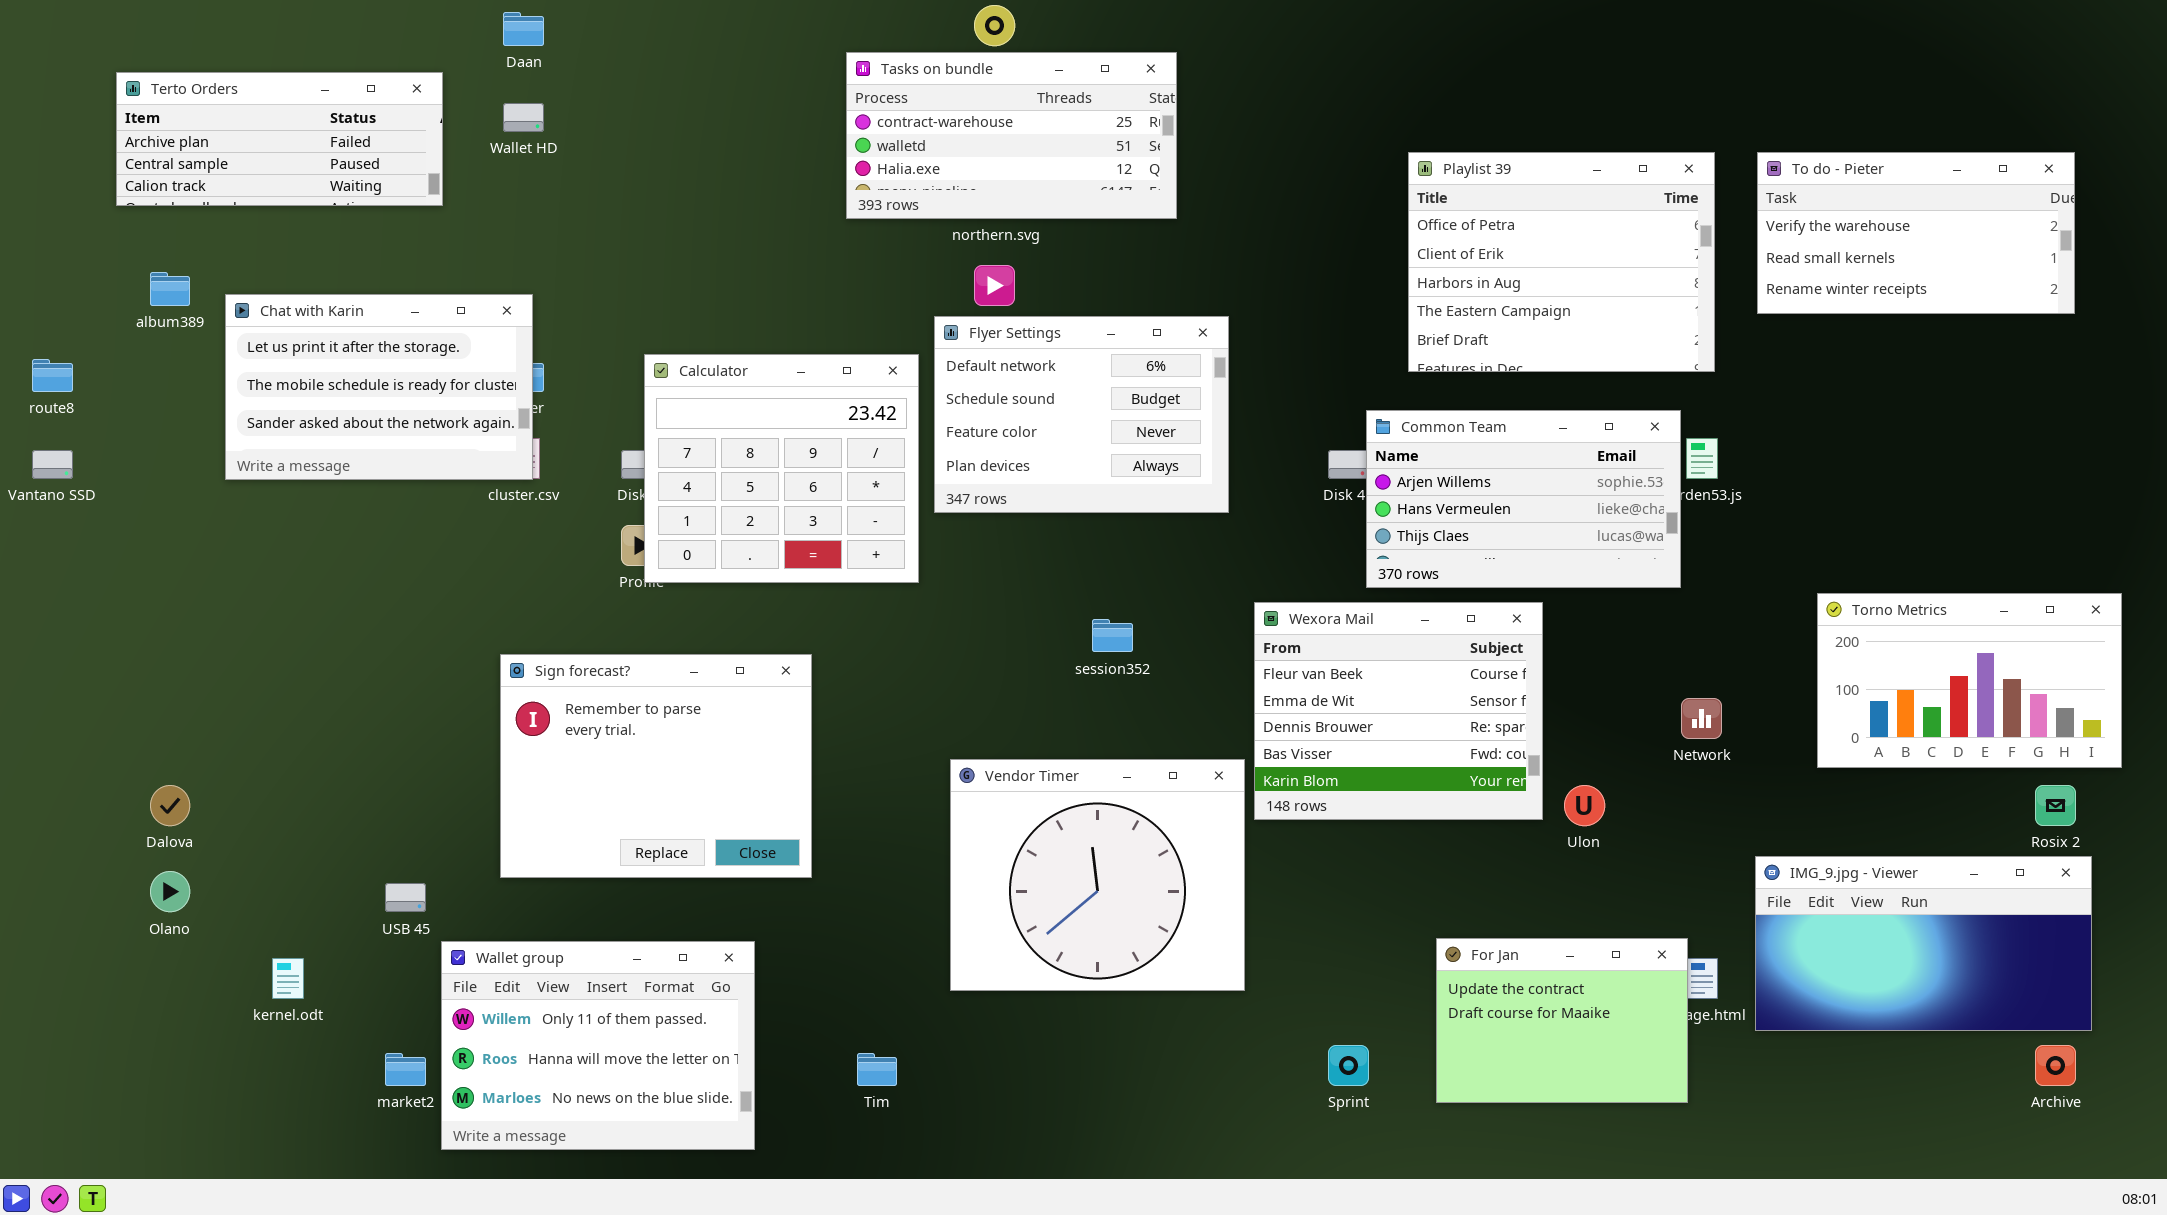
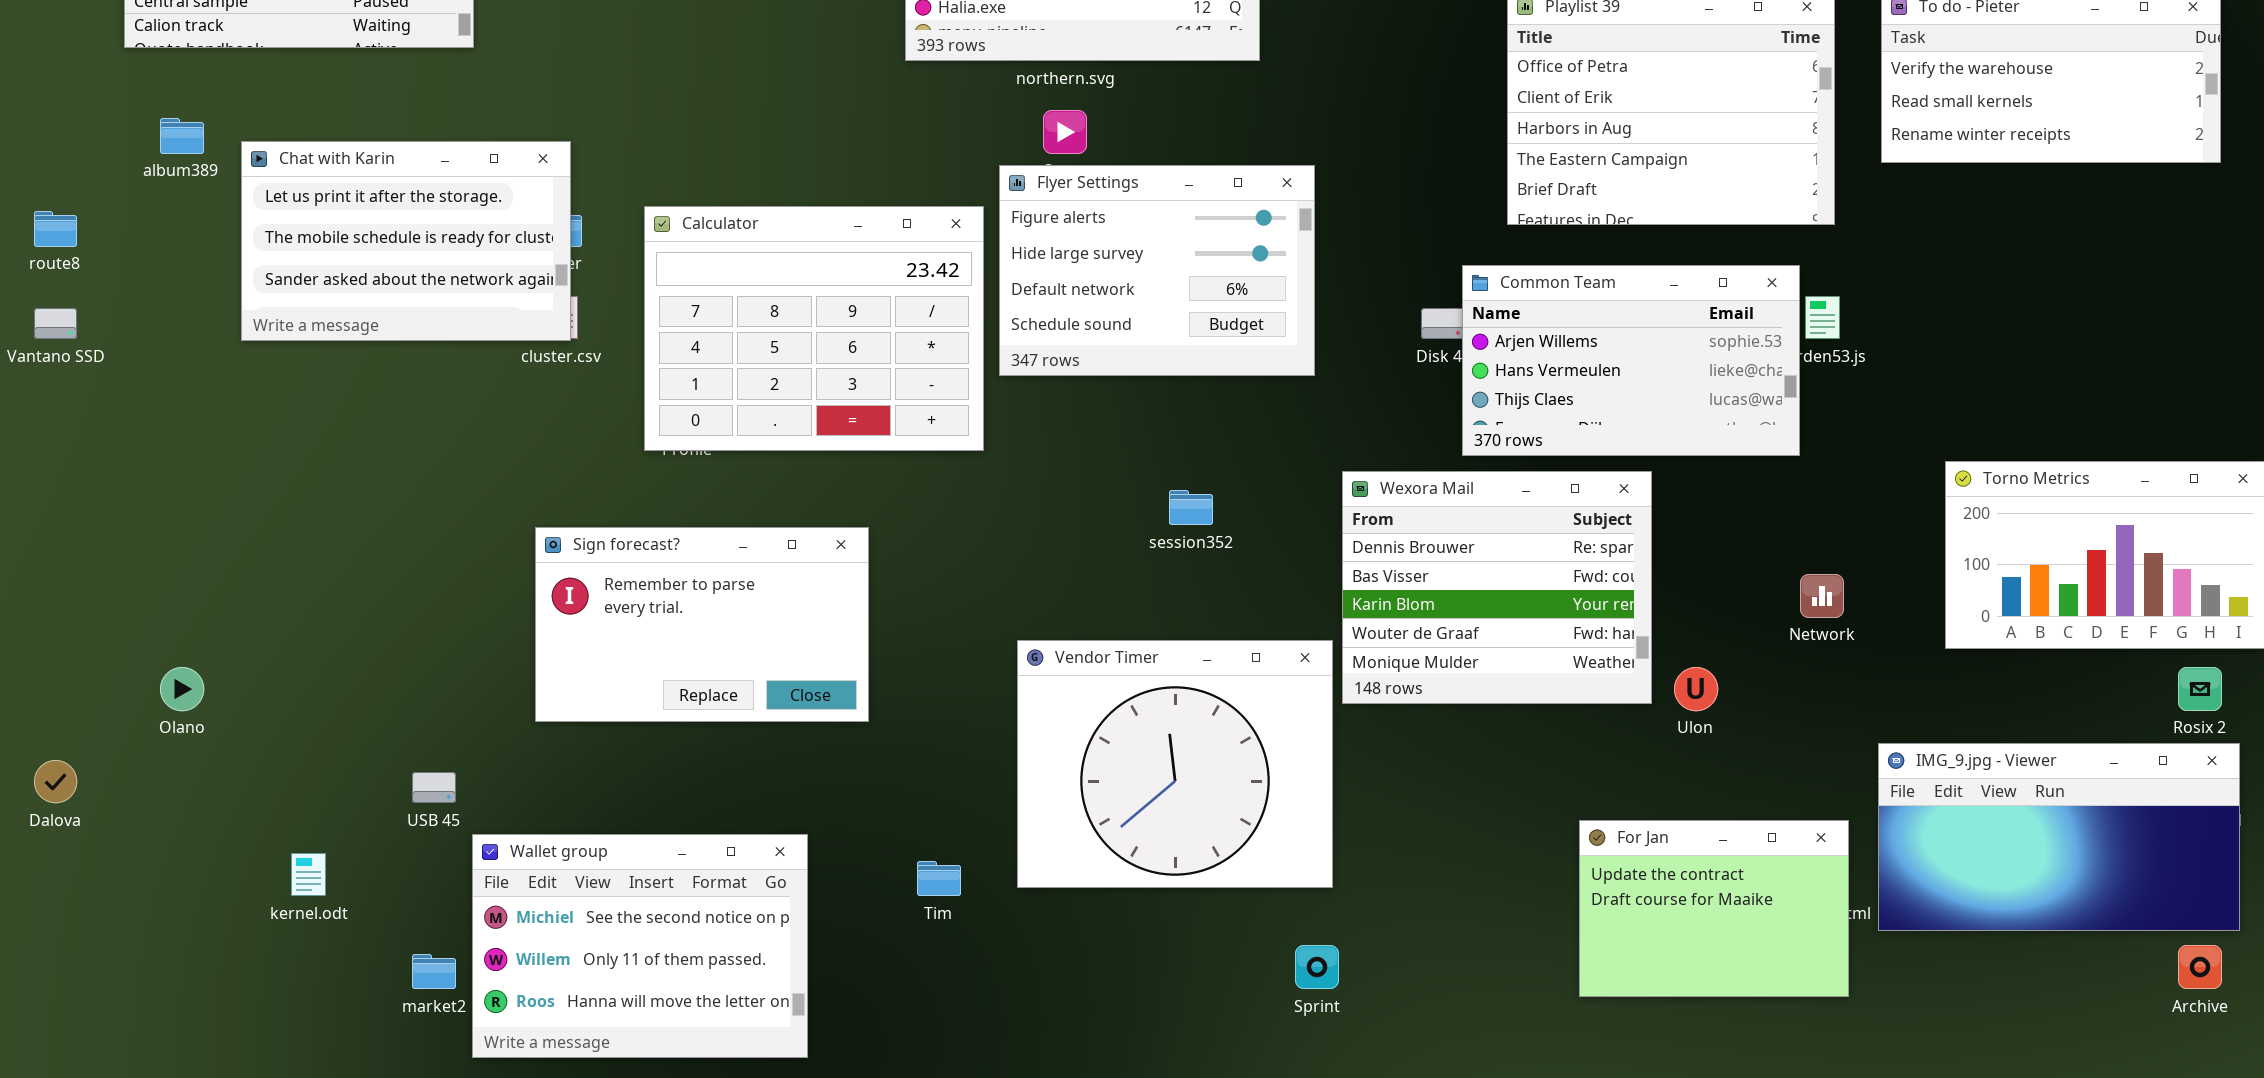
Flyer Settings: [934,316,1229,513] -> [999,165,1315,376], scrolled up 2 rows
Calculator: [644,354,919,583] -> [644,206,984,451], resized
Wexora Mail: [1254,602,1543,820] -> [1342,471,1652,704], scrolled down 2 rows
Sign forecast?: [500,654,812,878] -> [535,527,869,722], resized
Dalova: [150,785,190,826] -> [34,760,77,803], moved
Olano: [150,871,190,912] -> [160,667,204,711], moved
For Jan: [1436,938,1688,1103] -> [1579,820,1849,997], moved
Wallet group: [441,941,755,1150] -> [472,834,808,1058], scrolled up 1 row
Sprint: [1328,1045,1369,1086] -> [1295,945,1339,989], moved
Tim: [857,1053,897,1086] -> [917,861,961,896], moved

